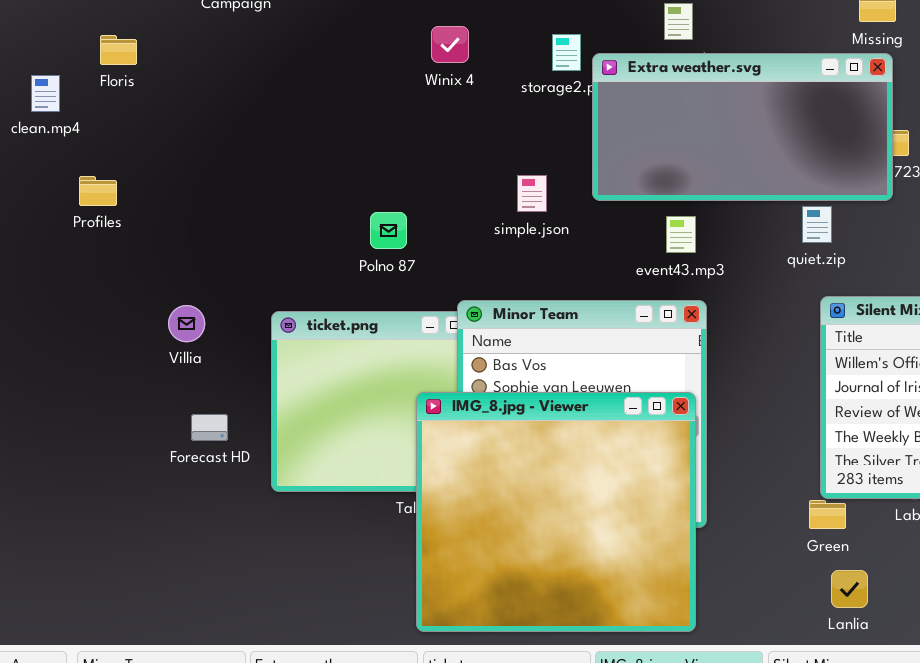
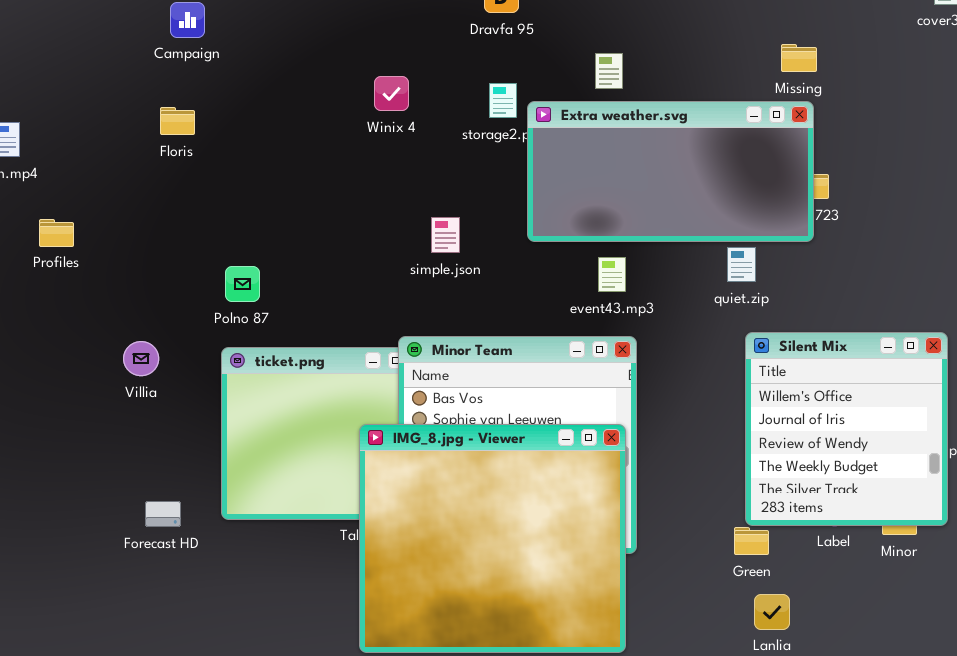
Floris: [100,35,137,65] -> [160,107,195,135], moved
simple.json: [517,175,547,212] -> [431,217,460,253], moved
Polno 87: [370,212,407,249] -> [225,266,260,302], moved
Forecast HD: [191,414,228,441] -> [145,501,181,527], moved

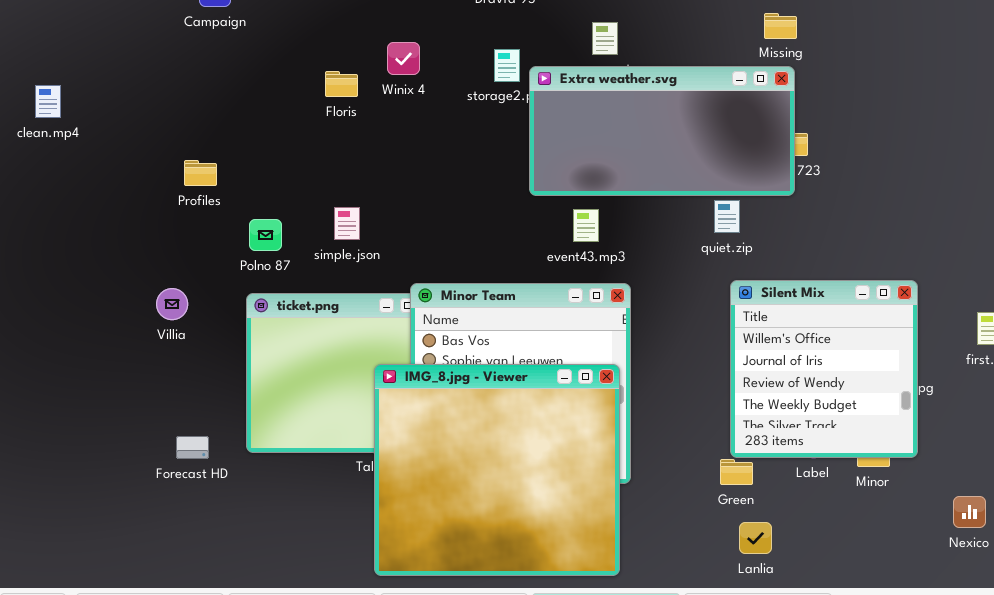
Floris: [160,107,195,135] -> [325,71,358,97], moved
simple.json: [431,217,460,253] -> [334,207,360,240], moved
Profiles: [39,219,74,247] -> [184,160,217,186], moved
event43.mp3: [598,257,626,292] -> [573,209,599,242], moved

